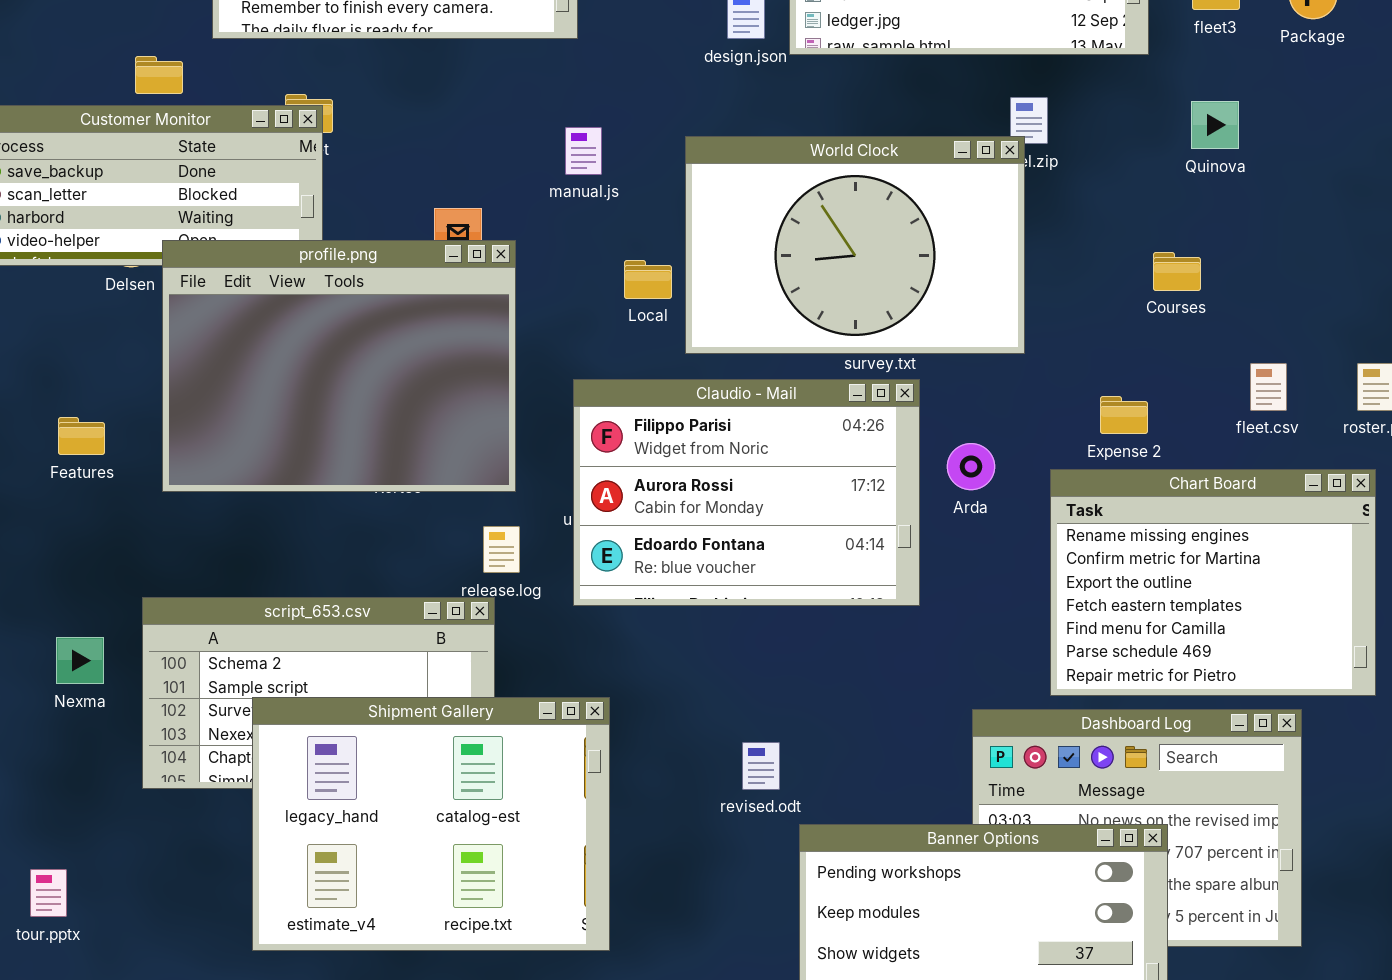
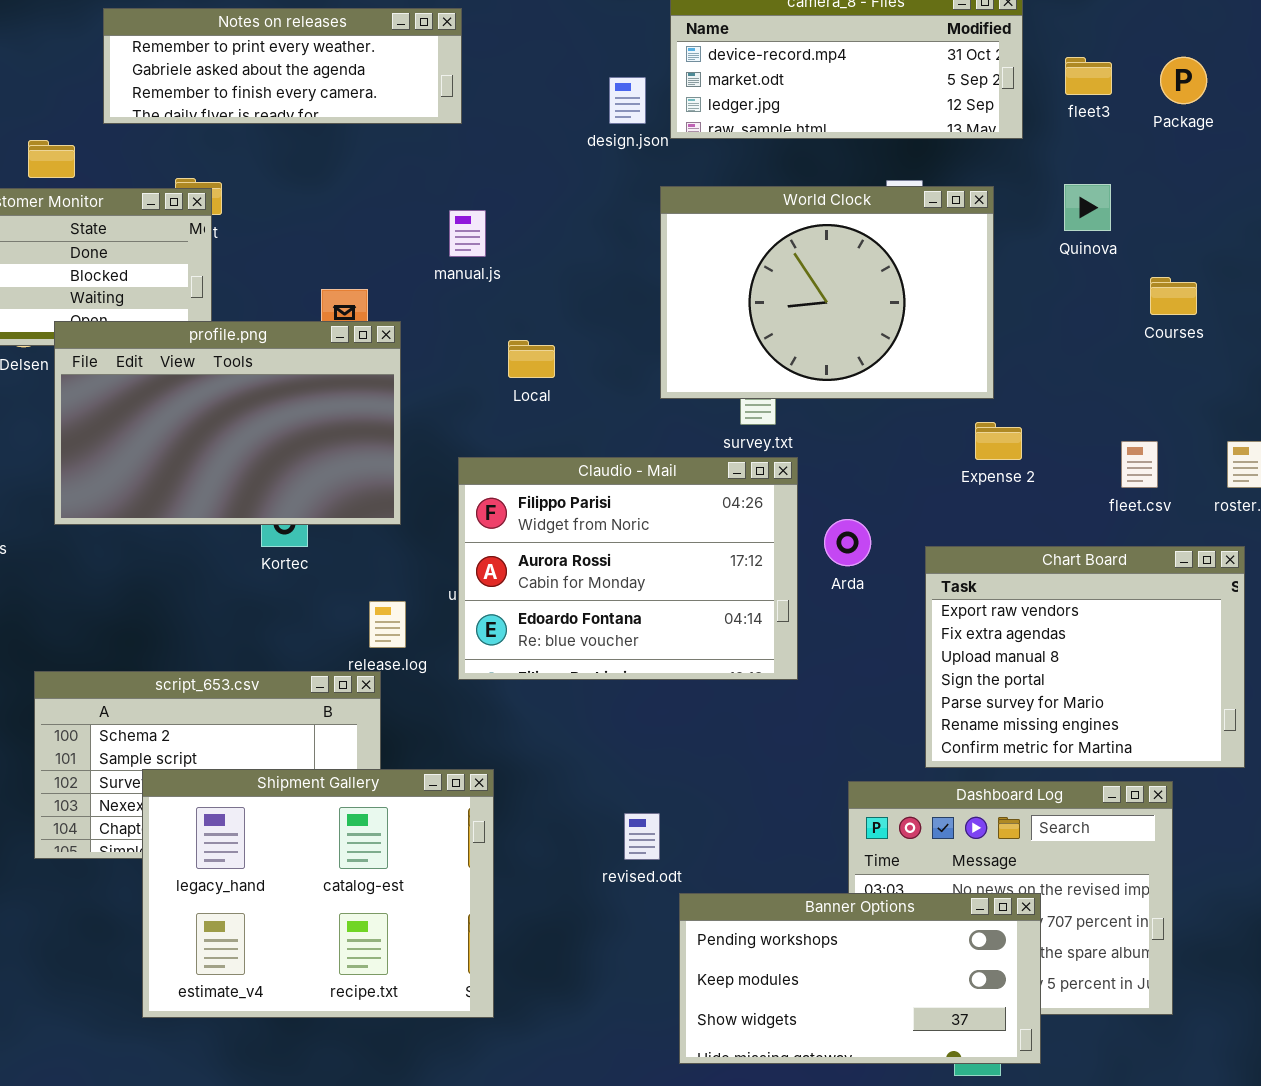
World Clock: [685,136,1025,354] -> [660,186,994,399], moved
profile.png: [162,240,516,492] -> [54,321,401,525], resized
Courses: [1153,252,1201,291] -> [1150,277,1197,315], moved
Expense 2: [1100,396,1148,434] -> [975,422,1022,460], moved
Chart Board: [1050,469,1376,696] -> [925,546,1245,768], scrolled up 5 rows

